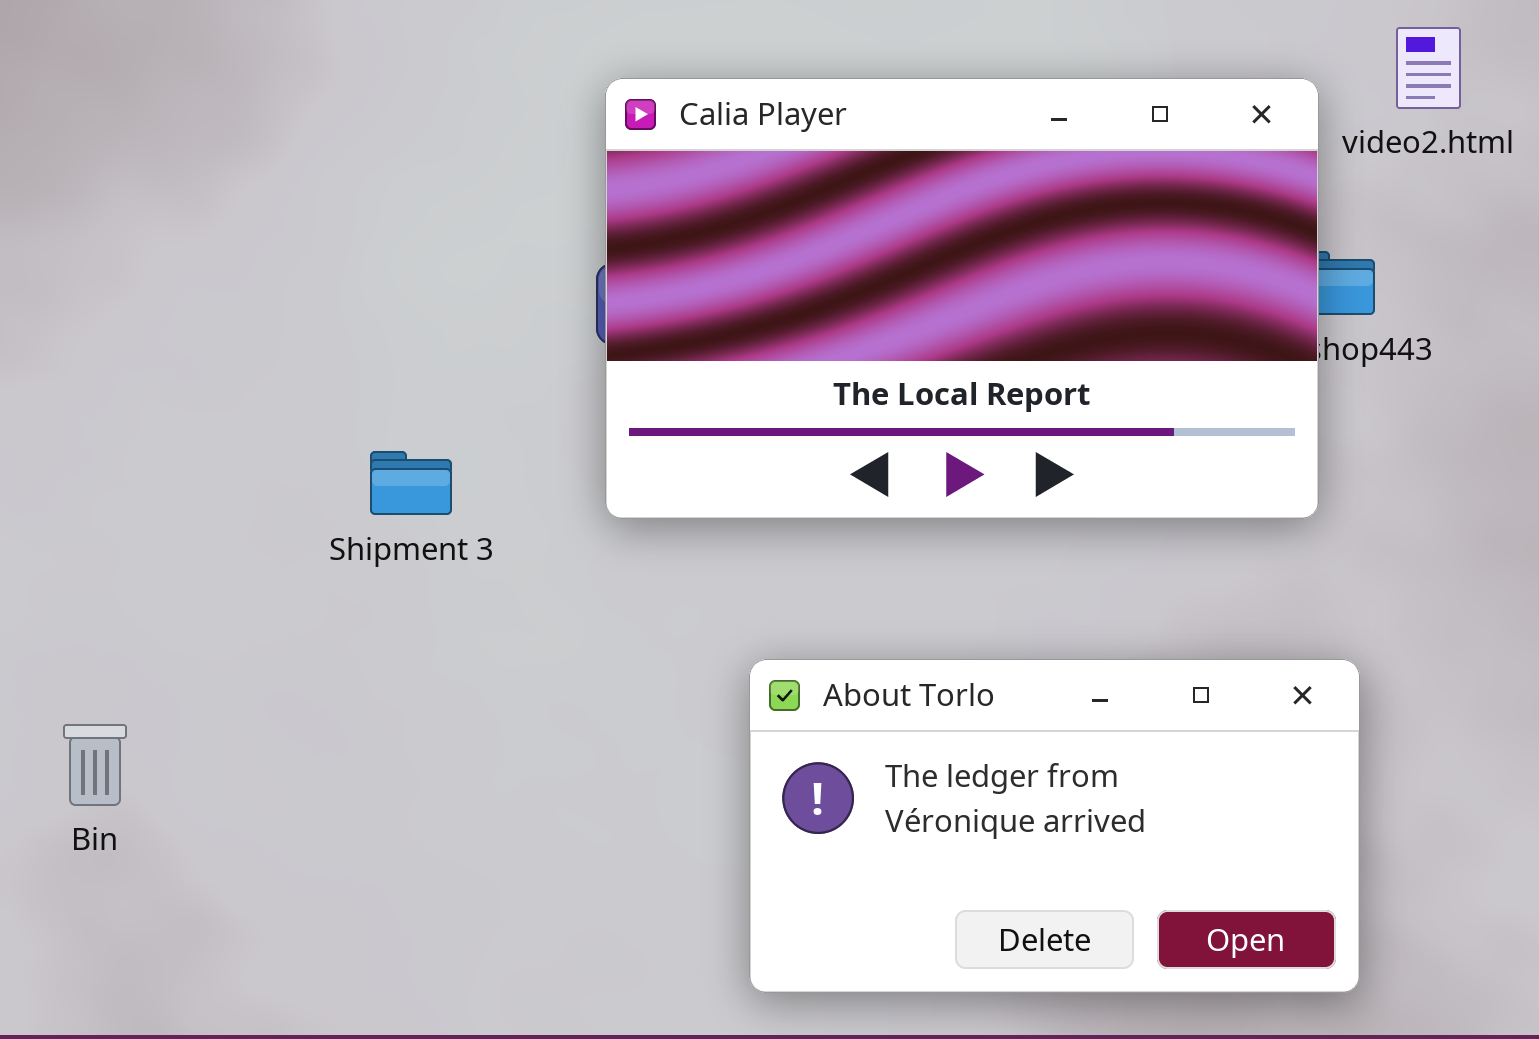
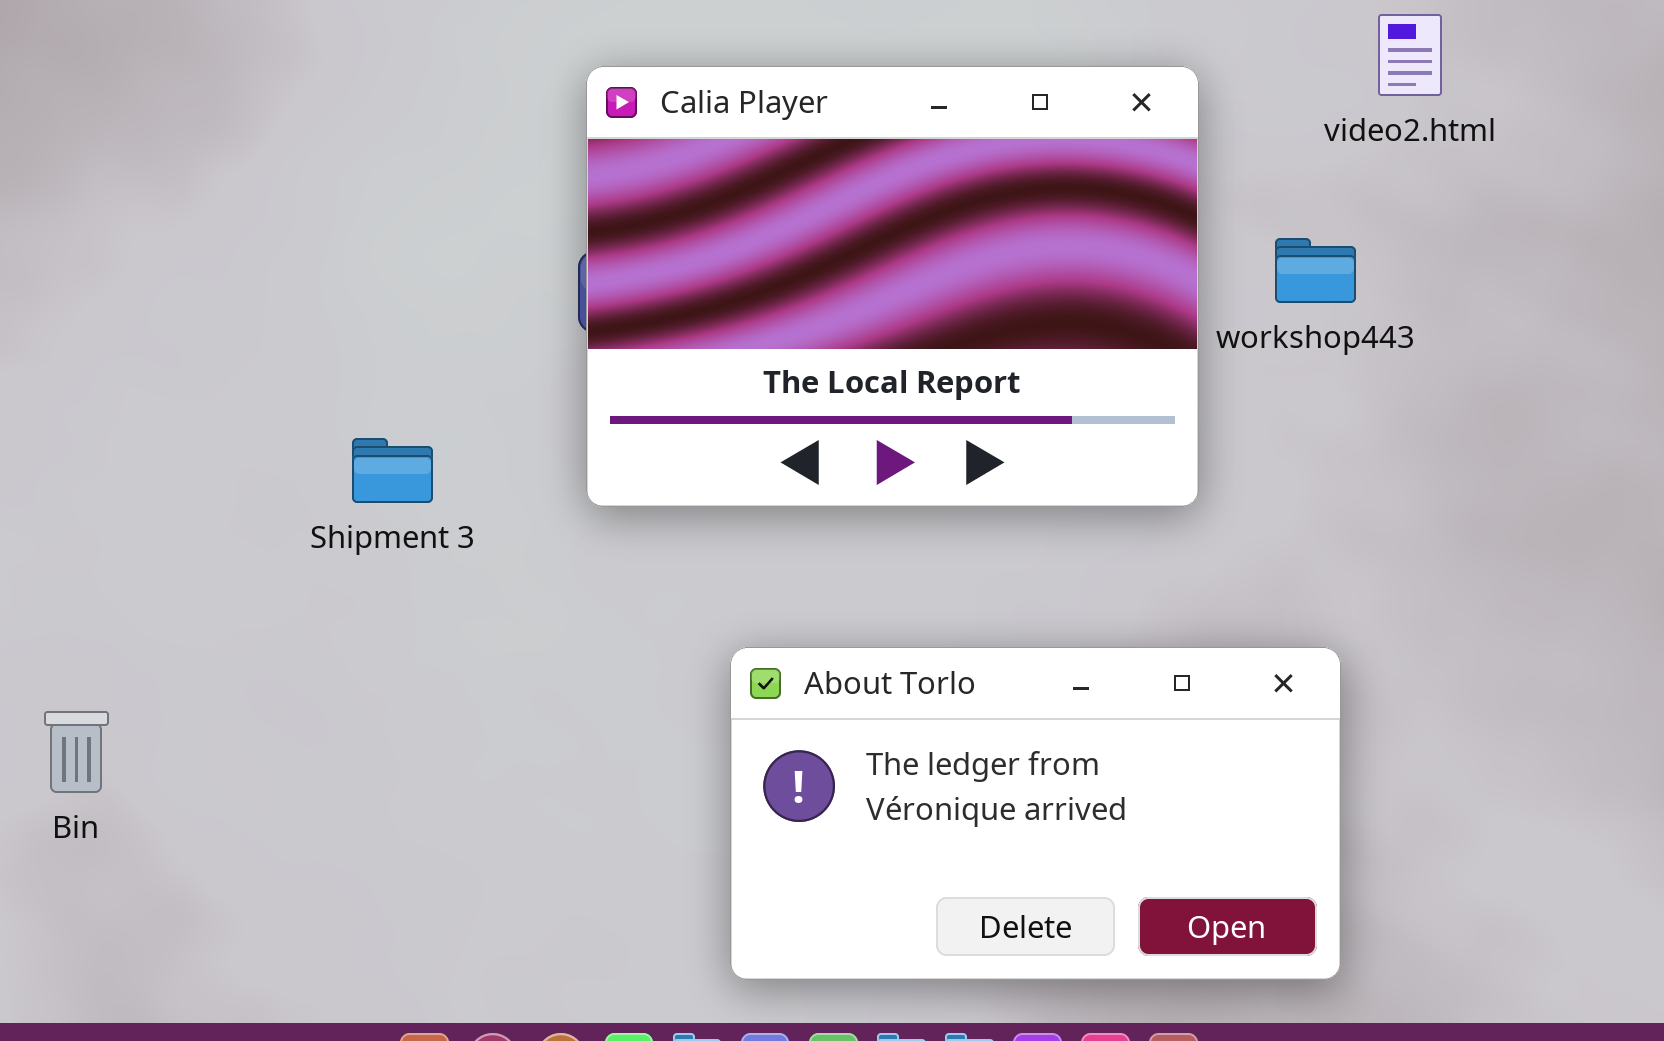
Calia Player: [605,78,1319,519] -> [586,66,1199,507], resized

